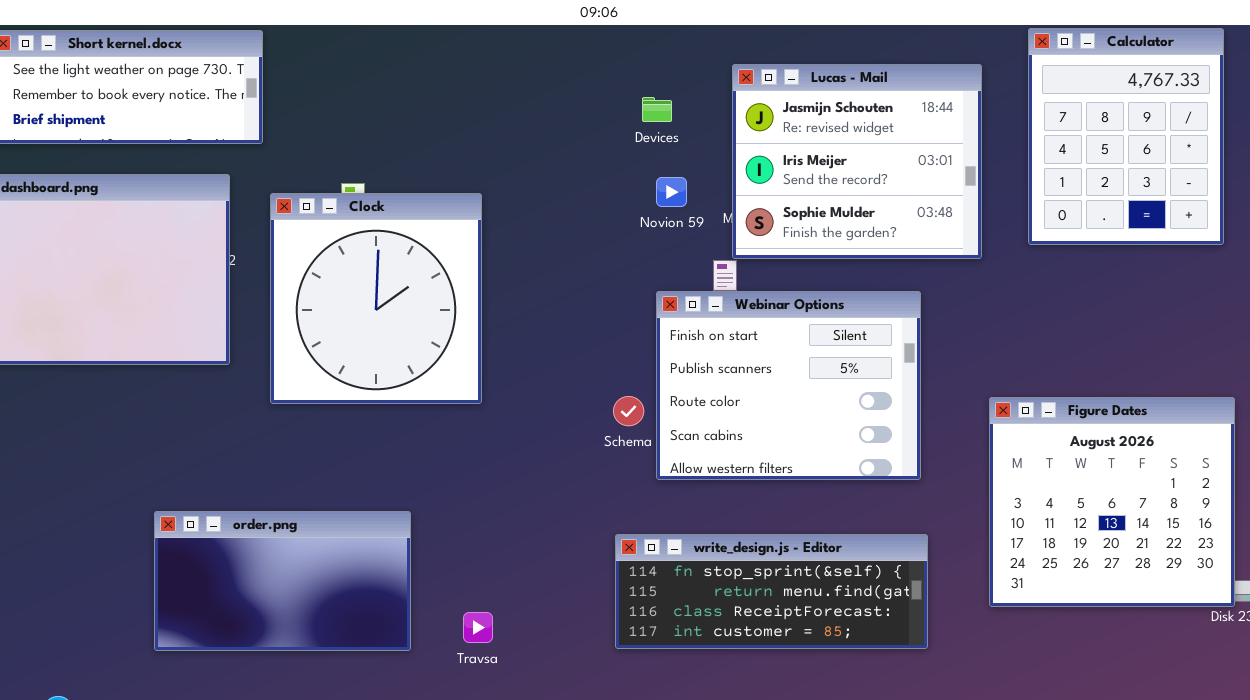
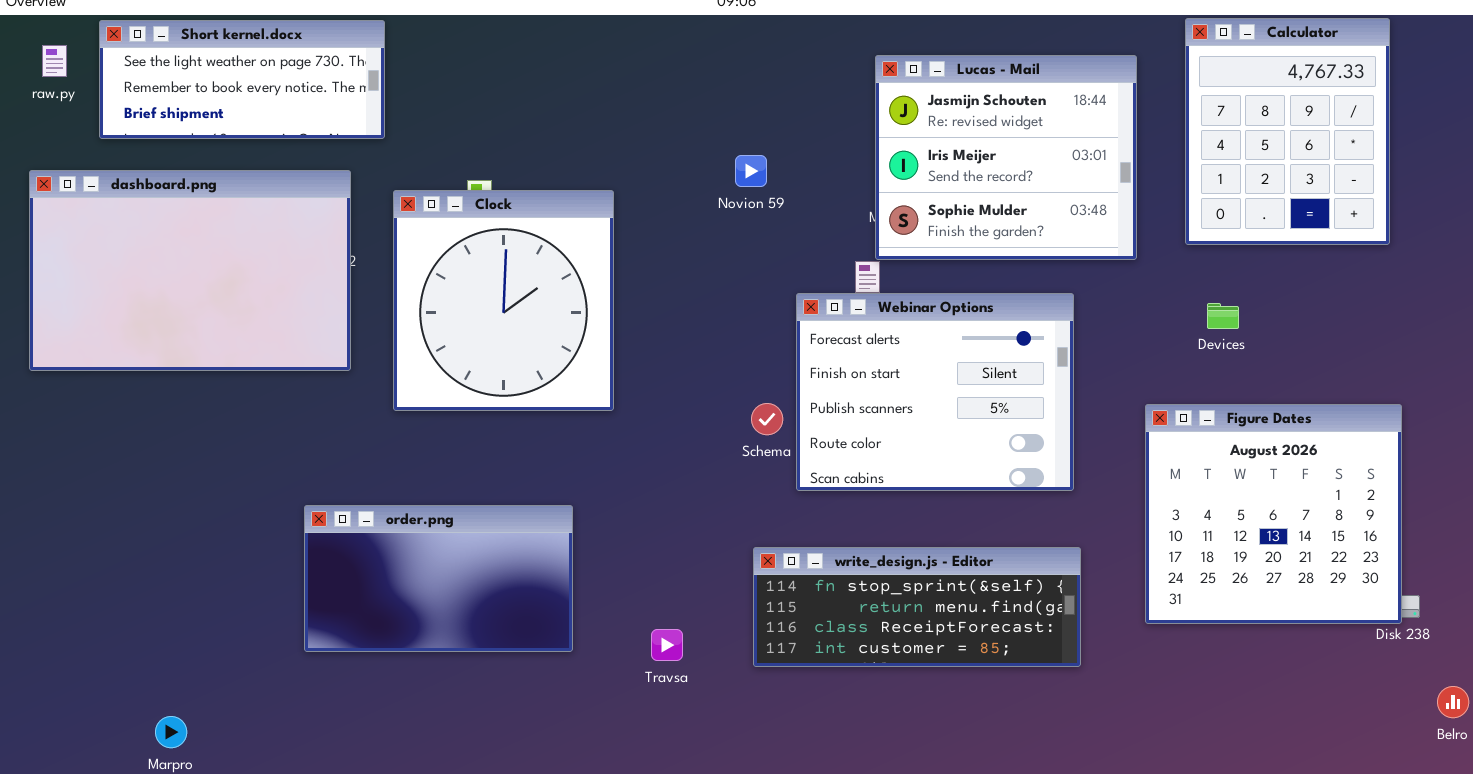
Devices: [642,97,672,122] -> [1207,303,1239,329], moved
Novion 59: [656,177,687,207] -> [735,155,767,187], moved
Webinar Options: [656,291,921,480] -> [796,293,1074,491], scrolled up 1 row
order.png: [154,511,411,651] -> [304,505,573,652], moved
Travsa: [463,612,493,643] -> [651,629,683,661], moved

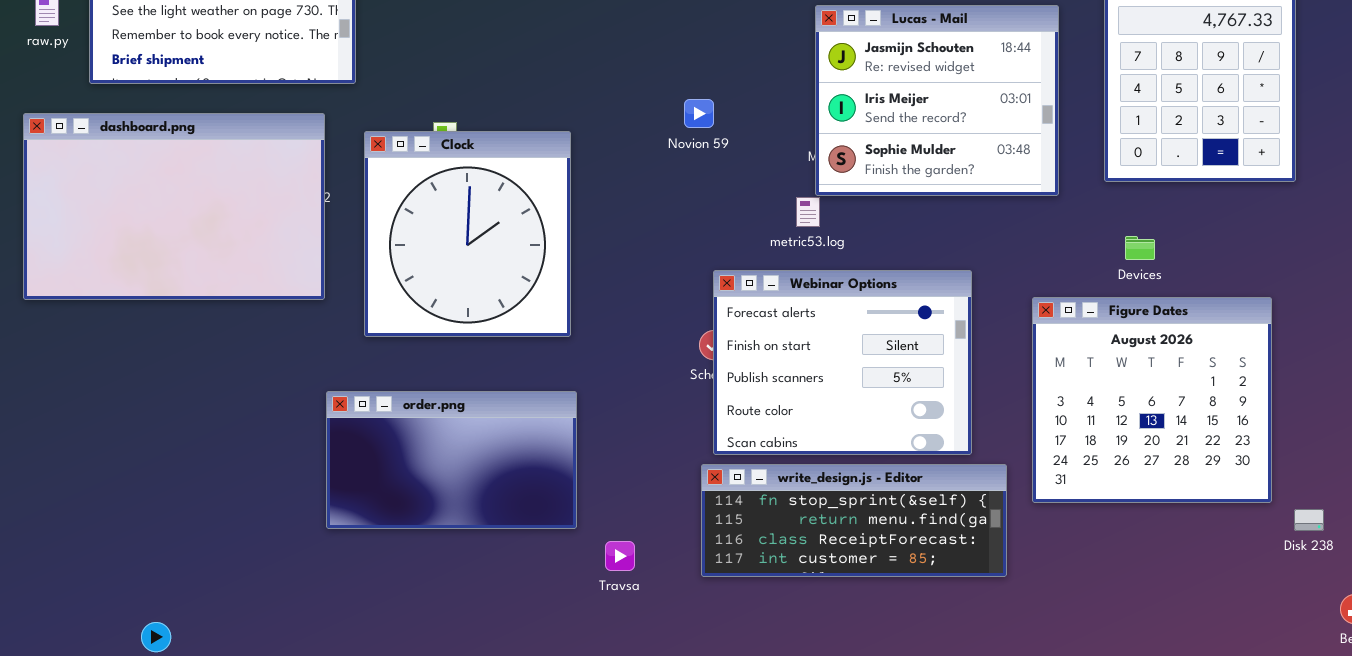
Webinar Options: [796,293,1074,491] -> [713,270,972,455], moved
Figure Dates: [1145,404,1402,624] -> [1032,297,1272,503], moved
order.png: [304,505,573,652] -> [326,391,577,529], moved

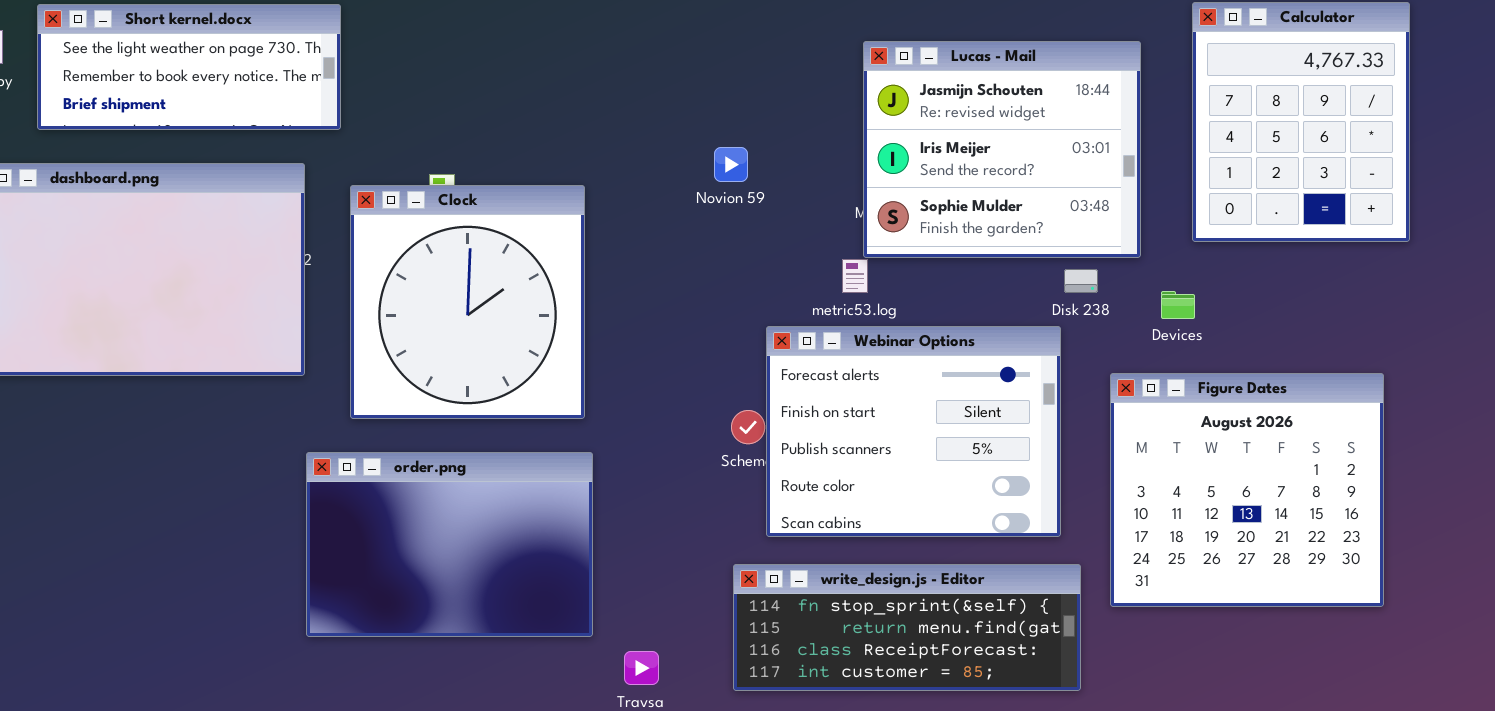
Devices: [1125,236,1155,260] -> [1161,291,1195,319], moved
Webinar Options: [713,270,972,455] -> [766,326,1061,537], moved
order.png: [326,391,577,529] -> [306,452,593,637], resized
Disk 238: [1294,509,1324,531] -> [1064,269,1098,293], moved

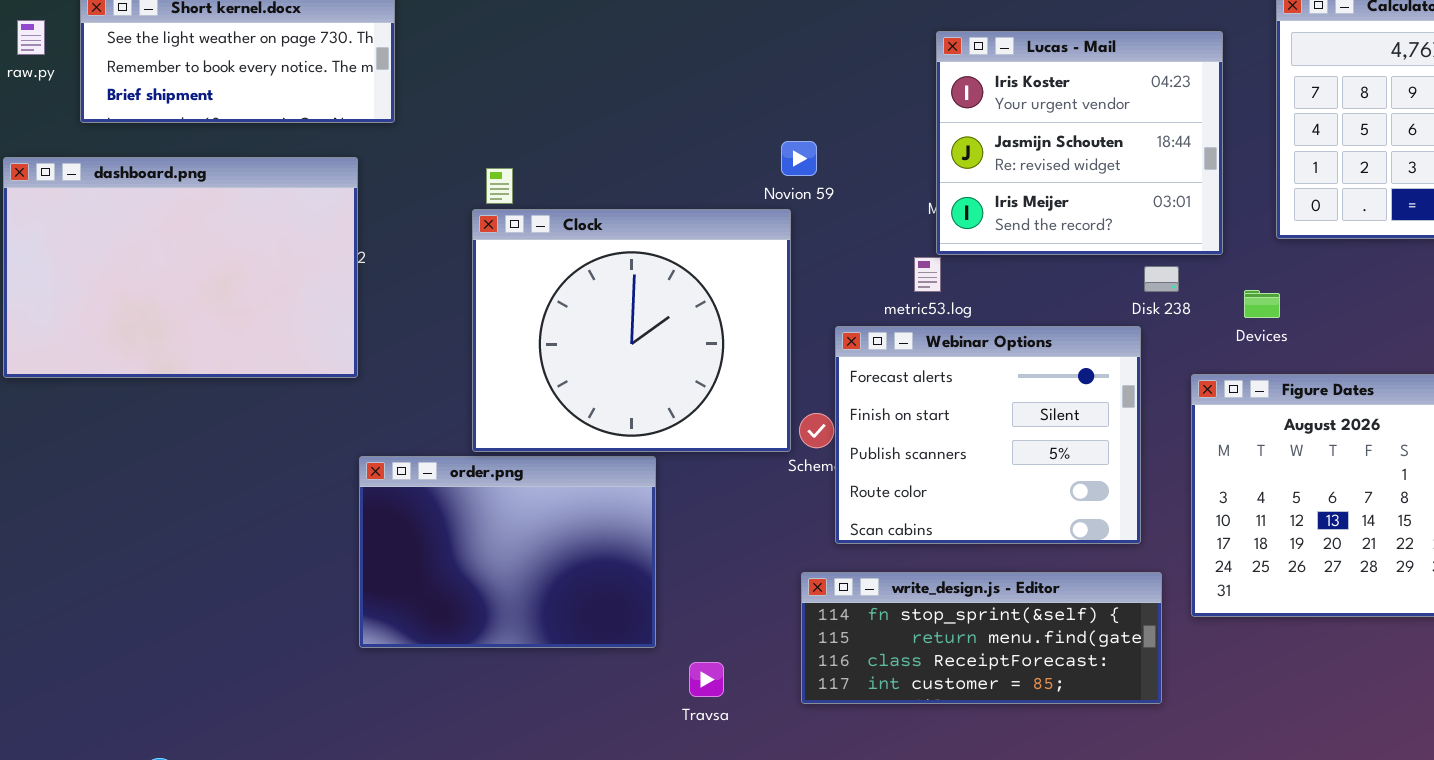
Lucas - Mail: [863,41,1141,258] -> [936,31,1223,255], scrolled up 1 row
Clock: [350,185,585,419] -> [472,209,791,452], moved, resized

